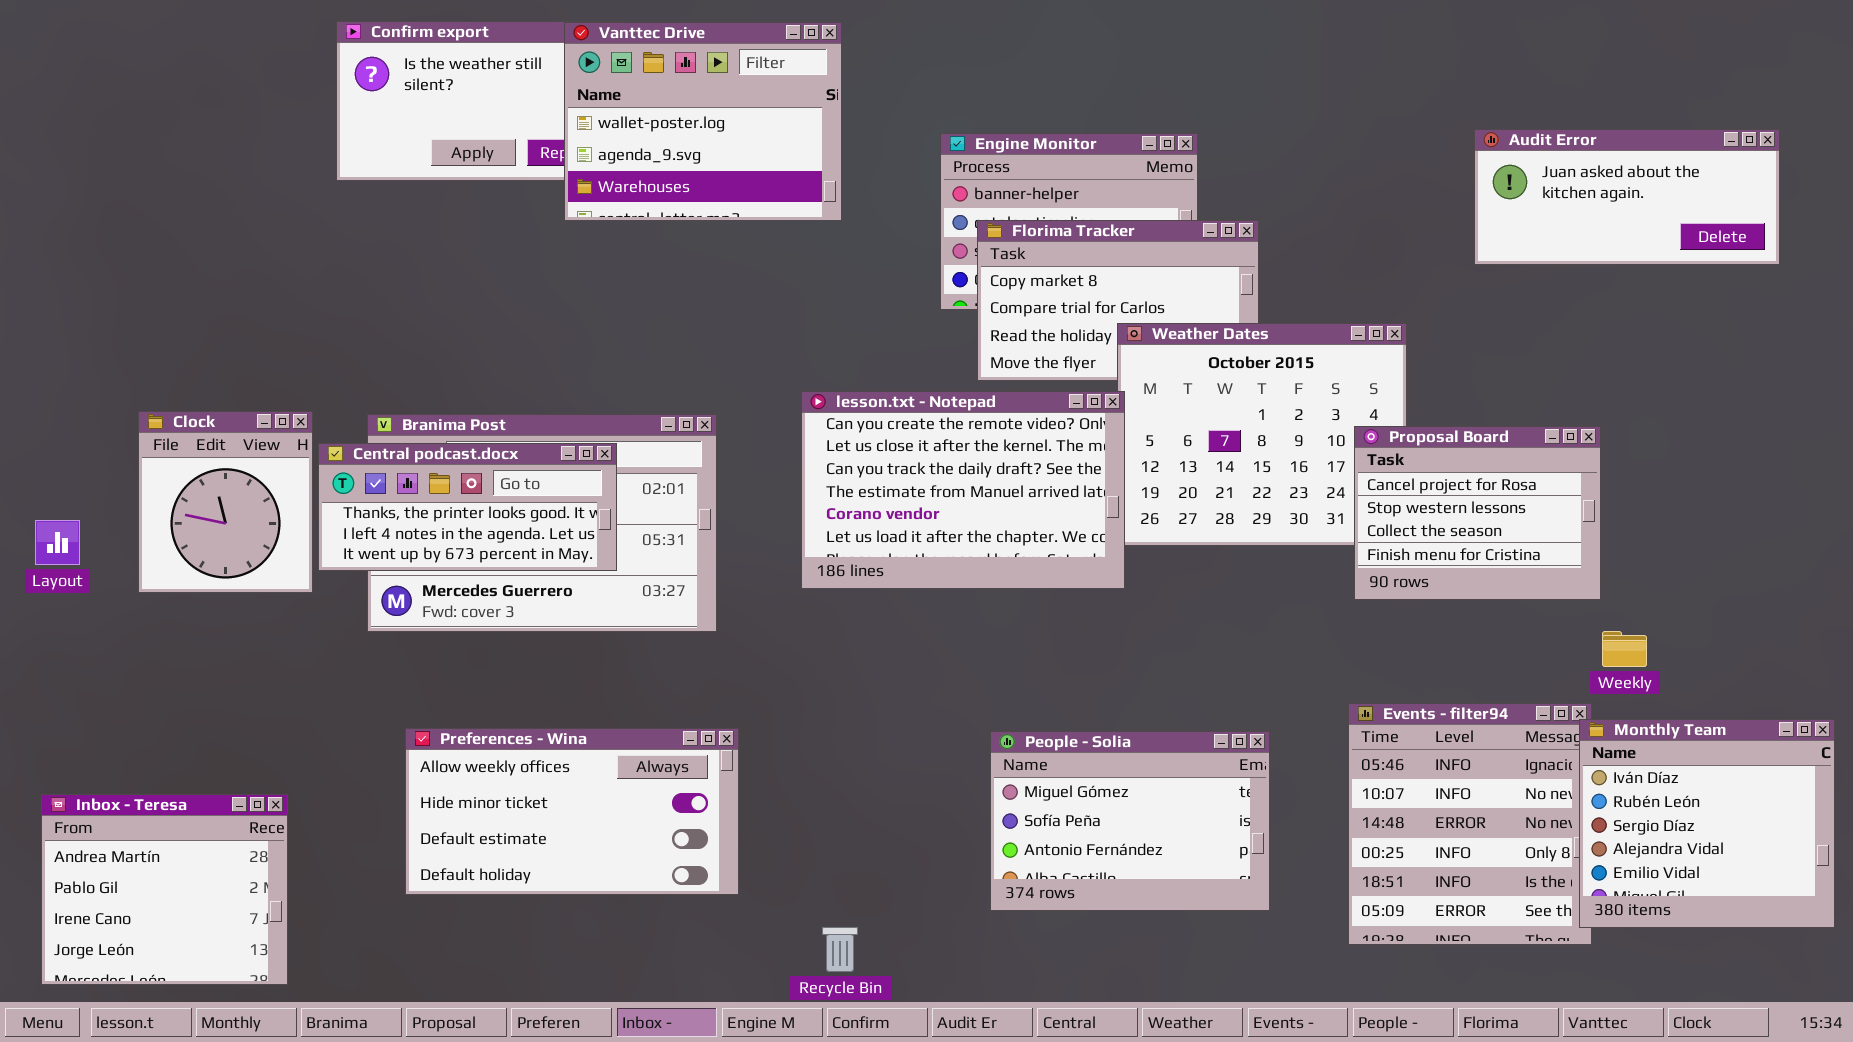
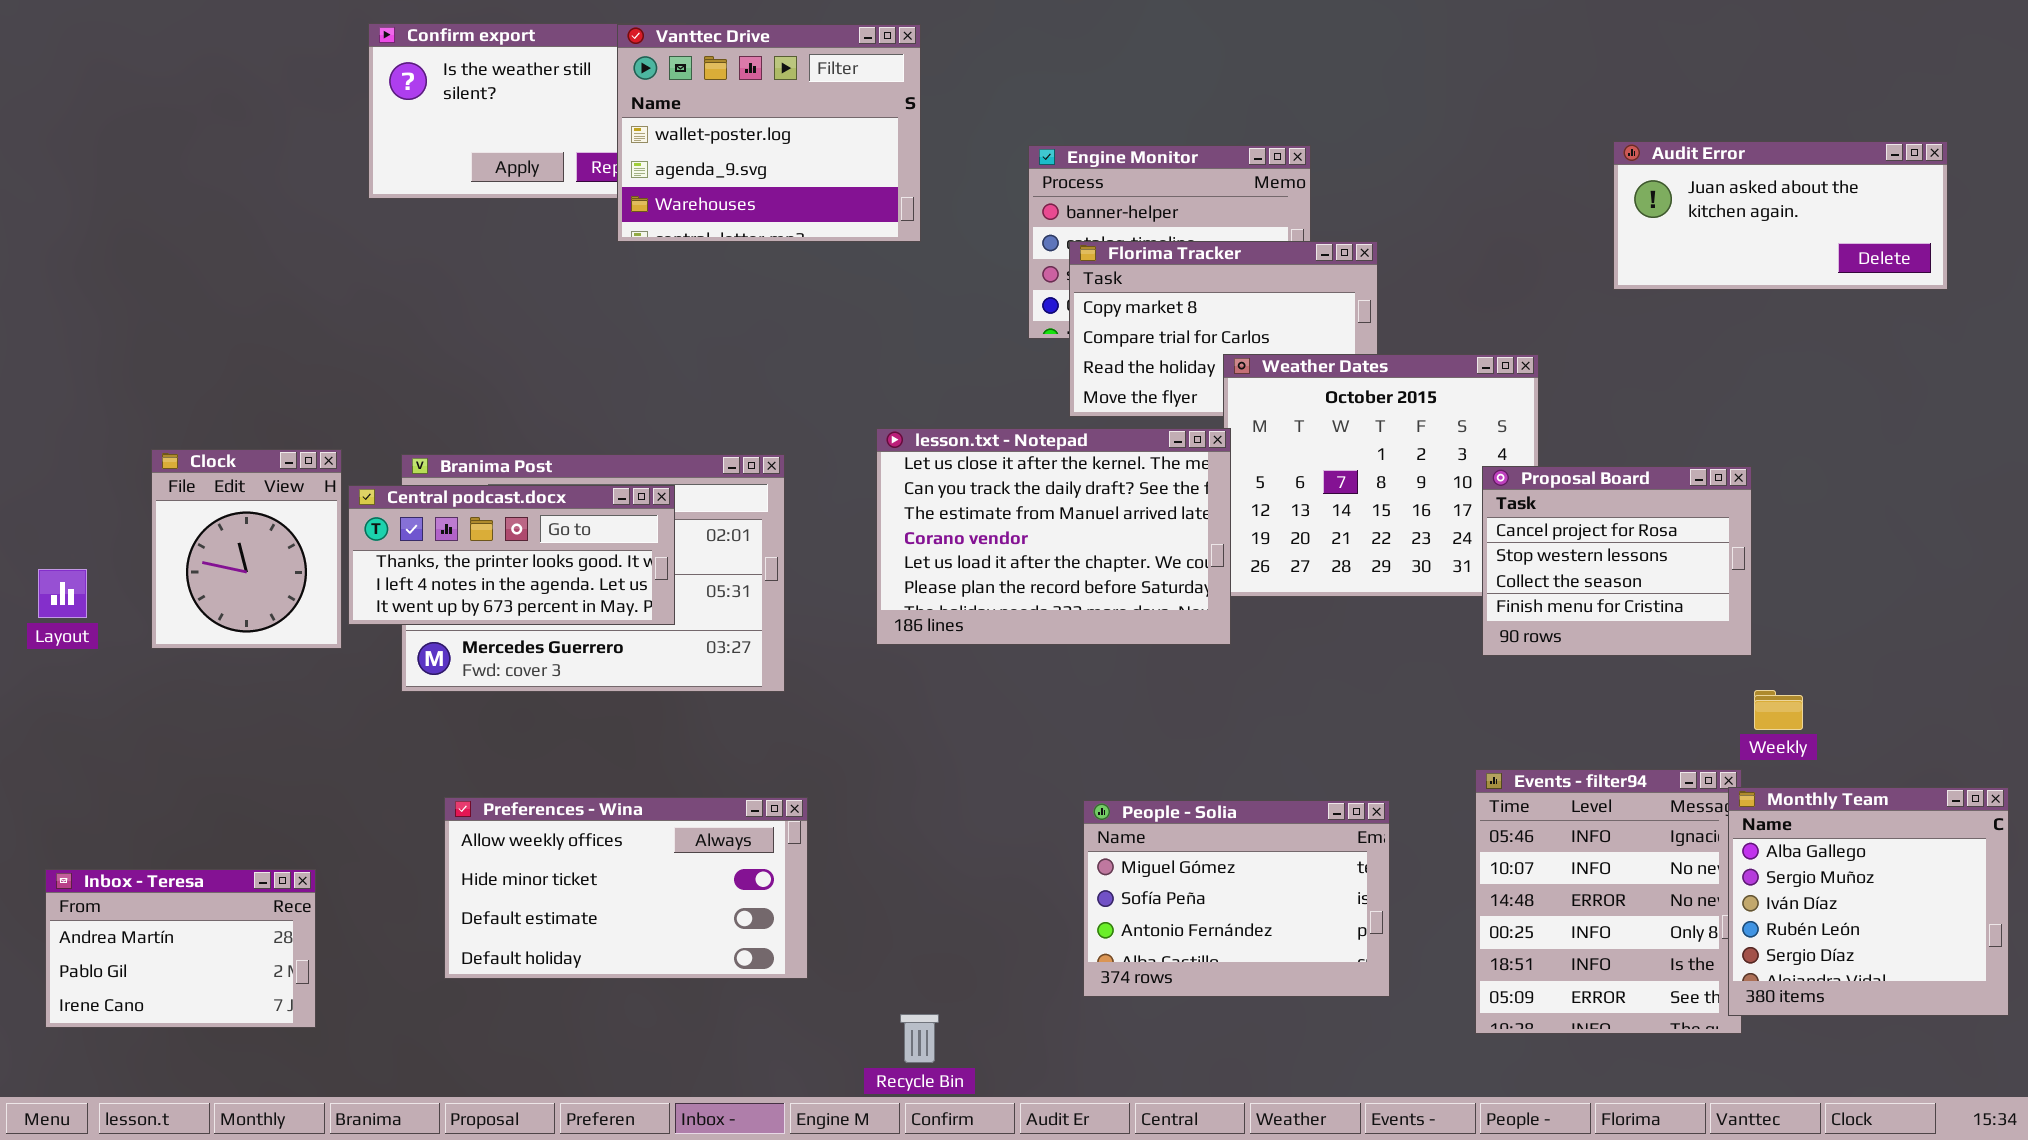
lesson.txt - Notepad: [801,391,1125,589] -> [876,428,1231,645], scrolled down 1 row
Monthly Team: [1579,719,1835,928] -> [1728,787,2009,1016], scrolled up 2 rows
Inbox - Teresa: [41,794,288,985] -> [45,869,316,1028], resized

